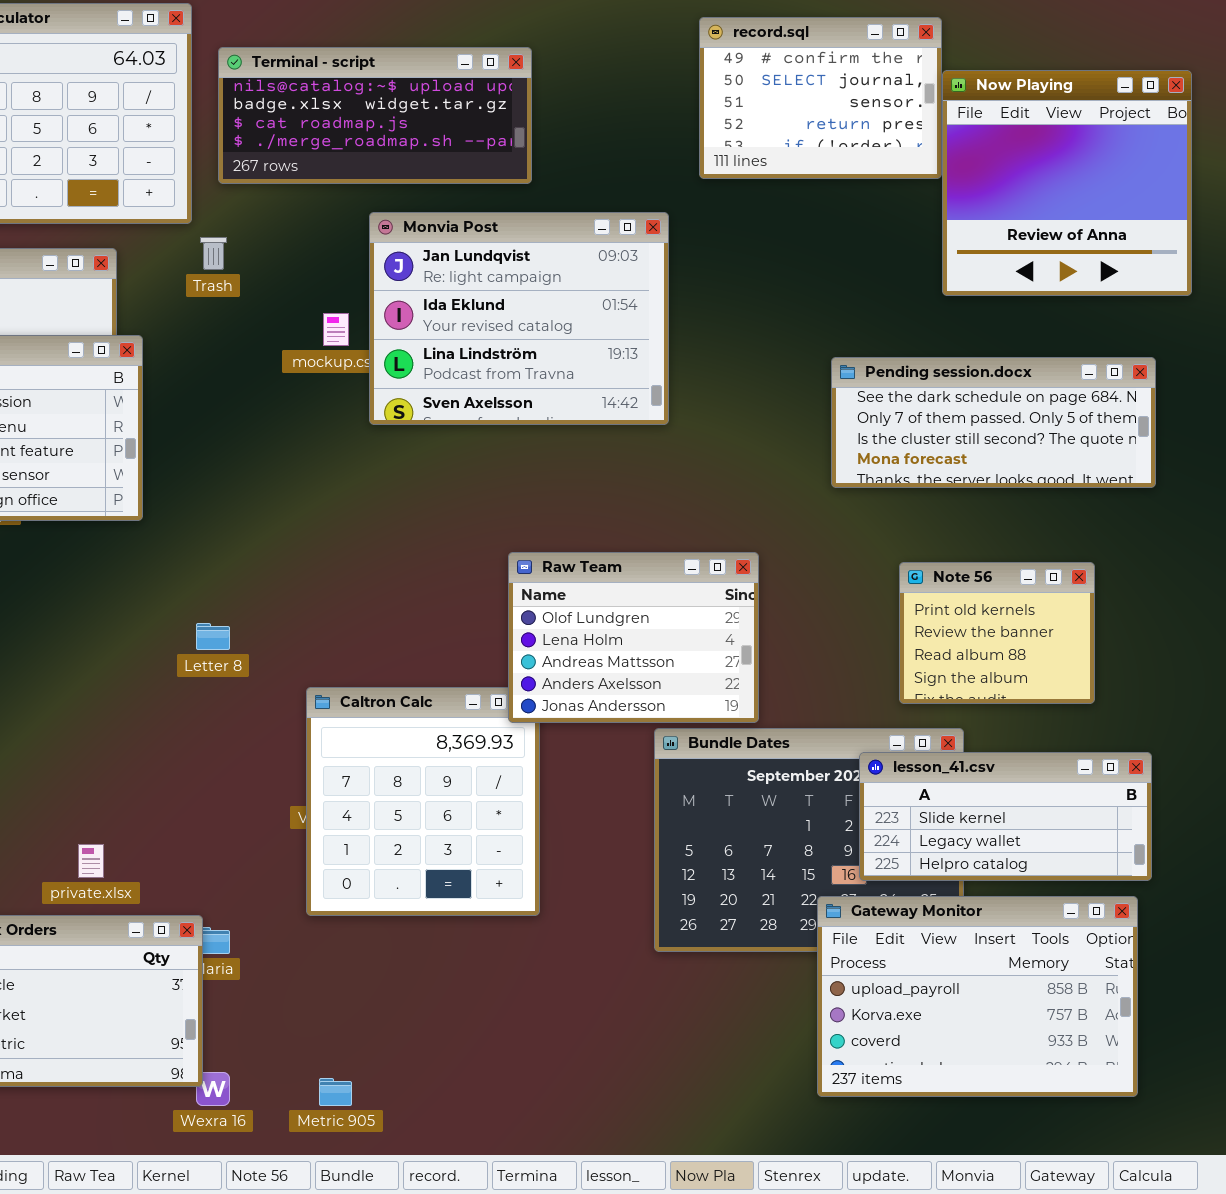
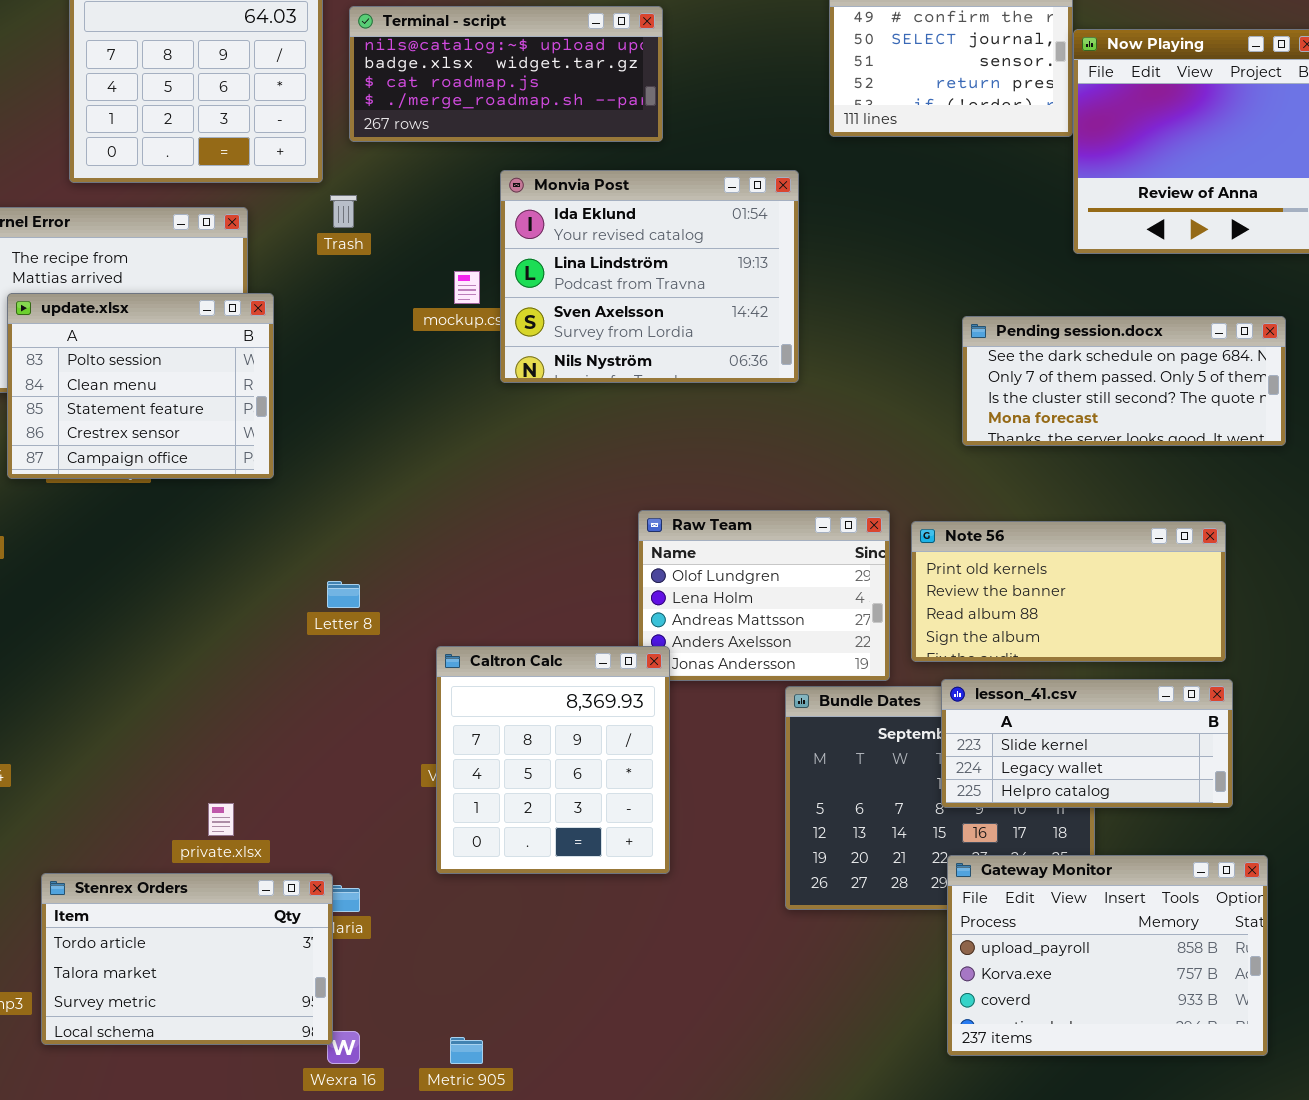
Monvia Post: [369,212,669,425] -> [500,170,799,383], scrolled down 1 row
Note 56: [899,562,1095,704] -> [911,521,1226,662], resized
Caltron Calc: [306,687,540,916] -> [436,646,670,874], raised
lesson_41.csv: [859,752,1152,881] -> [941,679,1233,808], moved

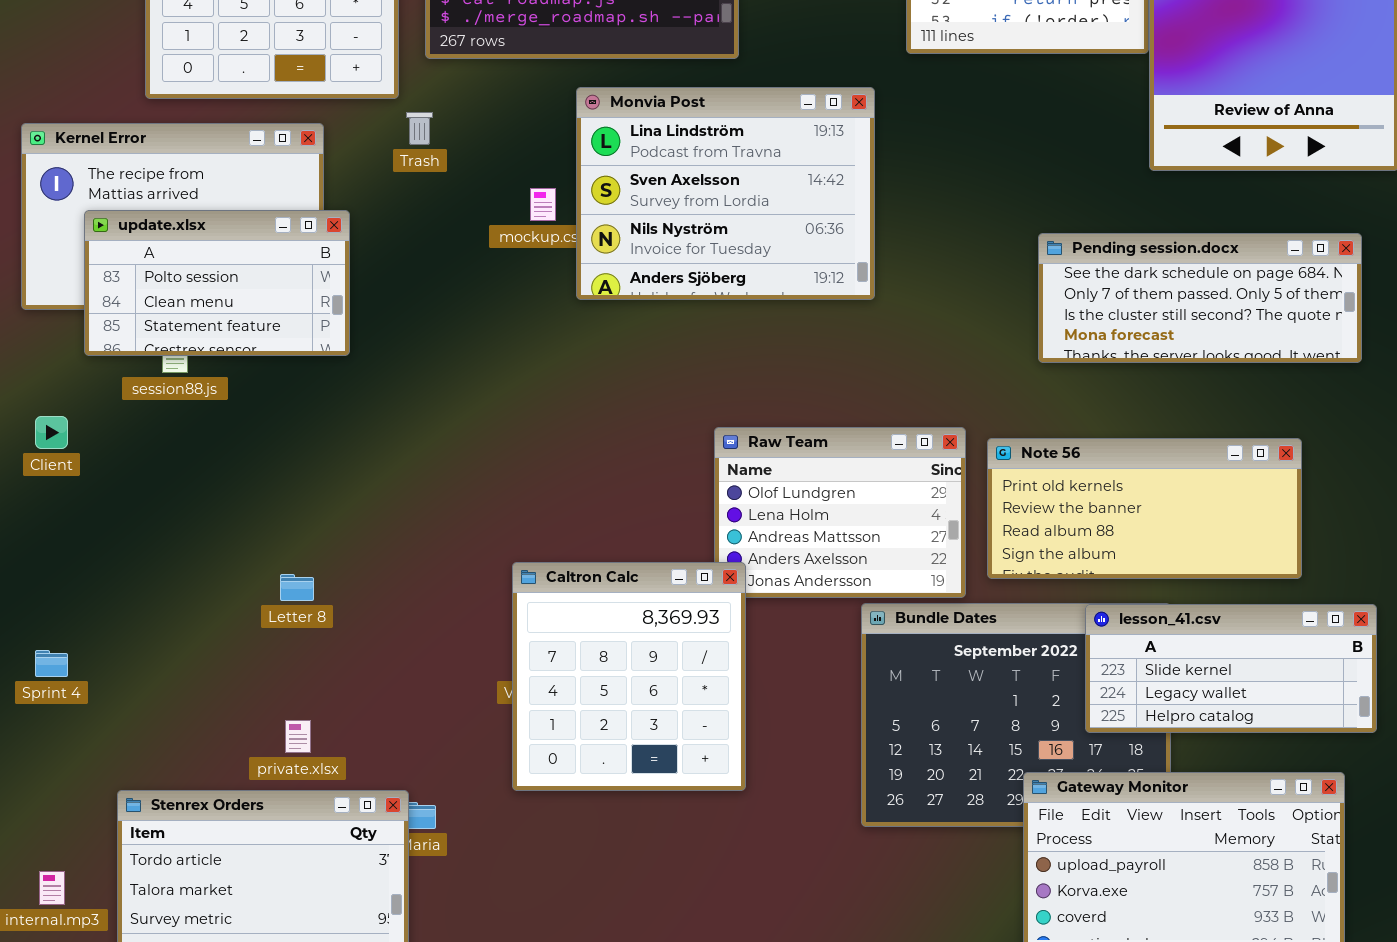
Monvia Post: [500,170,799,383] -> [576,87,875,300], scrolled down 1 row
update.xlsx: [7,293,274,479] -> [84,210,350,356], resized
Letter 8: [327,581,360,608] -> [280,574,314,601], moved
lesson_41.csv: [941,679,1233,808] -> [1085,604,1377,733], moved

